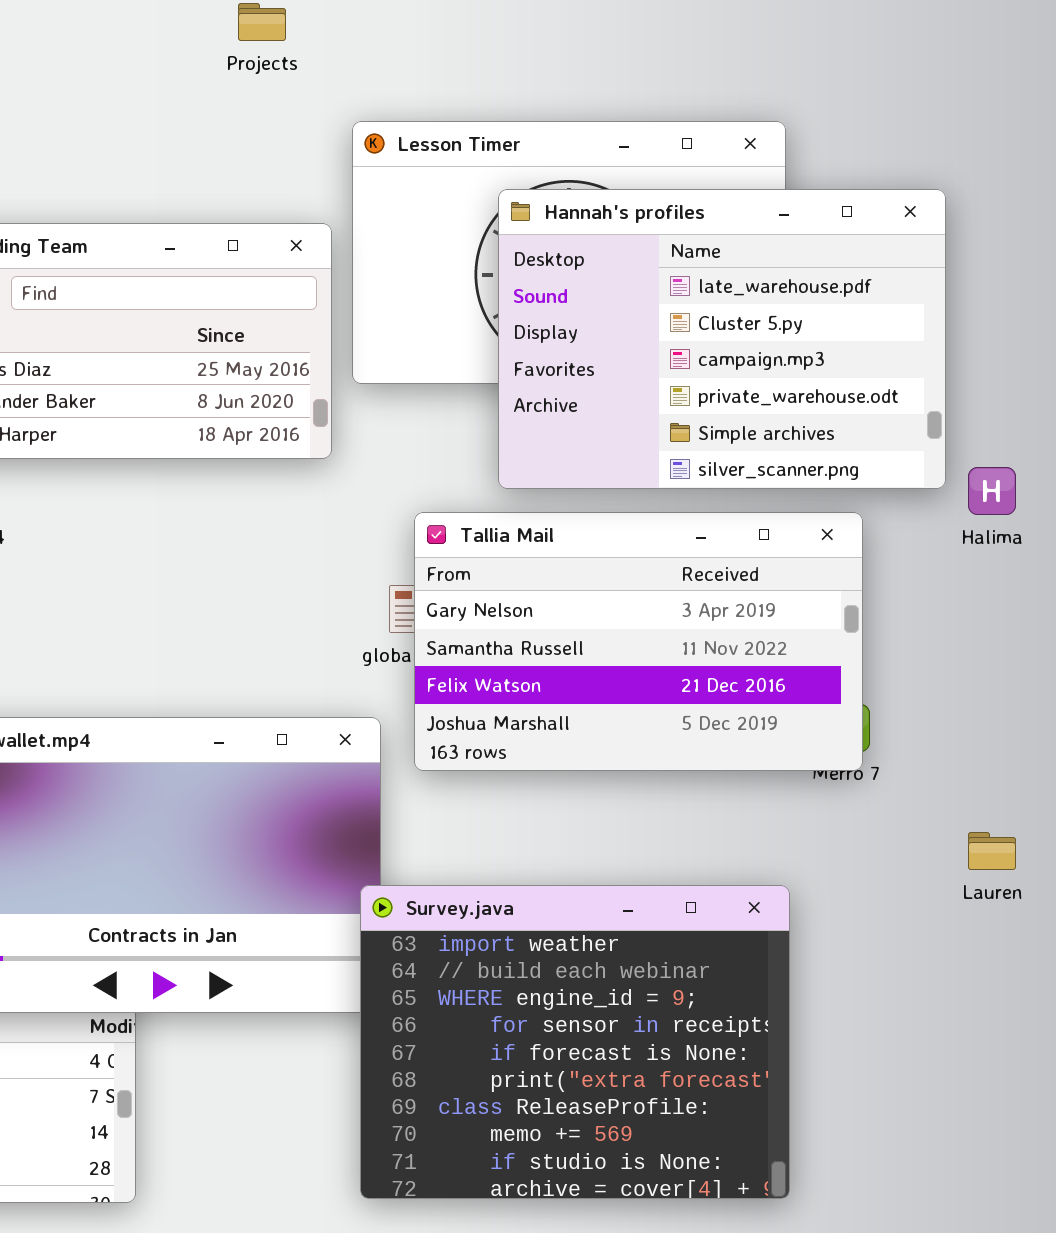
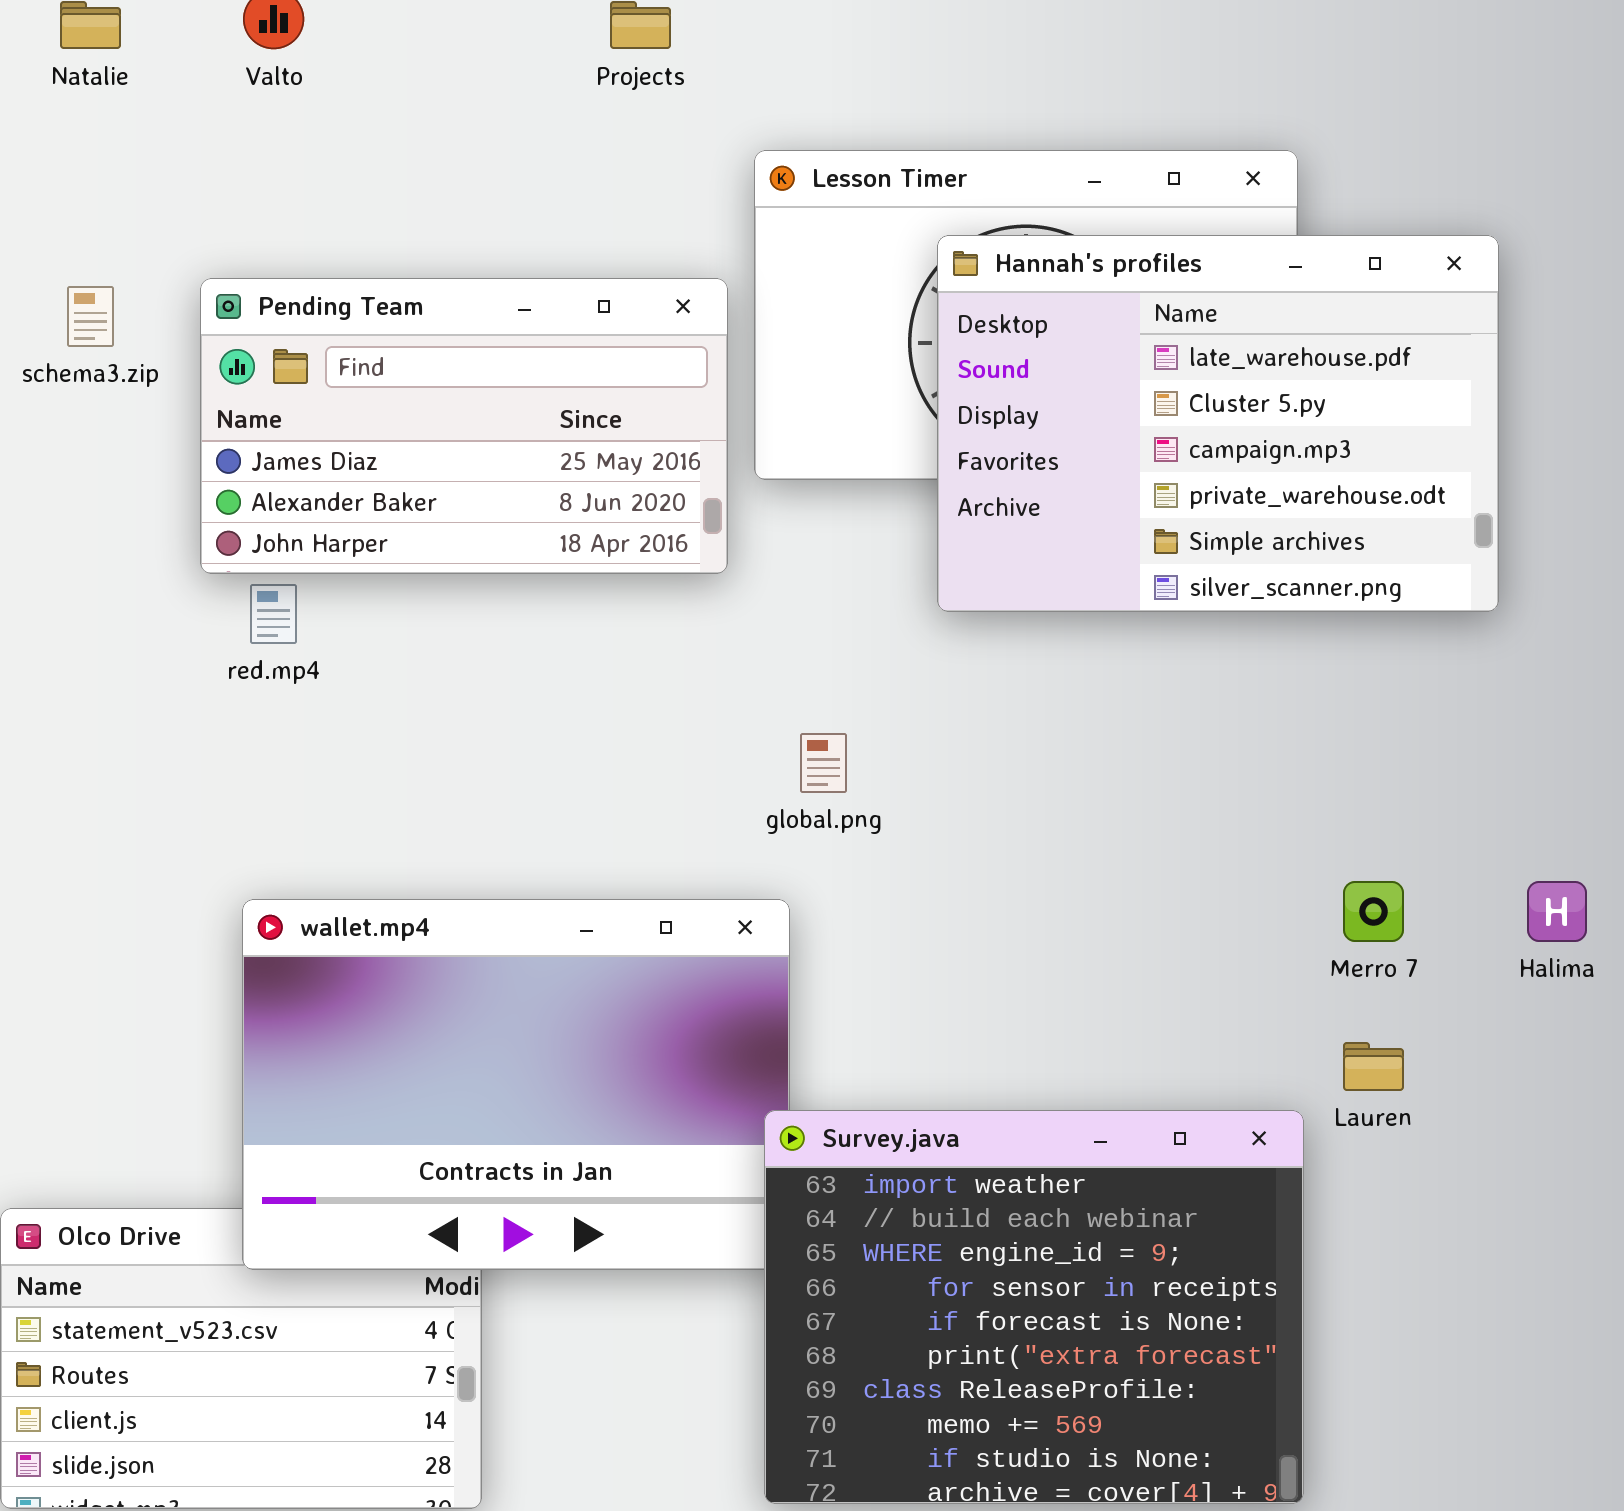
Halima: [968,467,1016,515] -> [1527,881,1587,942], moved
Tallia Mail: [414,512,863,771] -> none, closed
Lauren: [968,832,1016,870] -> [1343,1042,1404,1091], moved

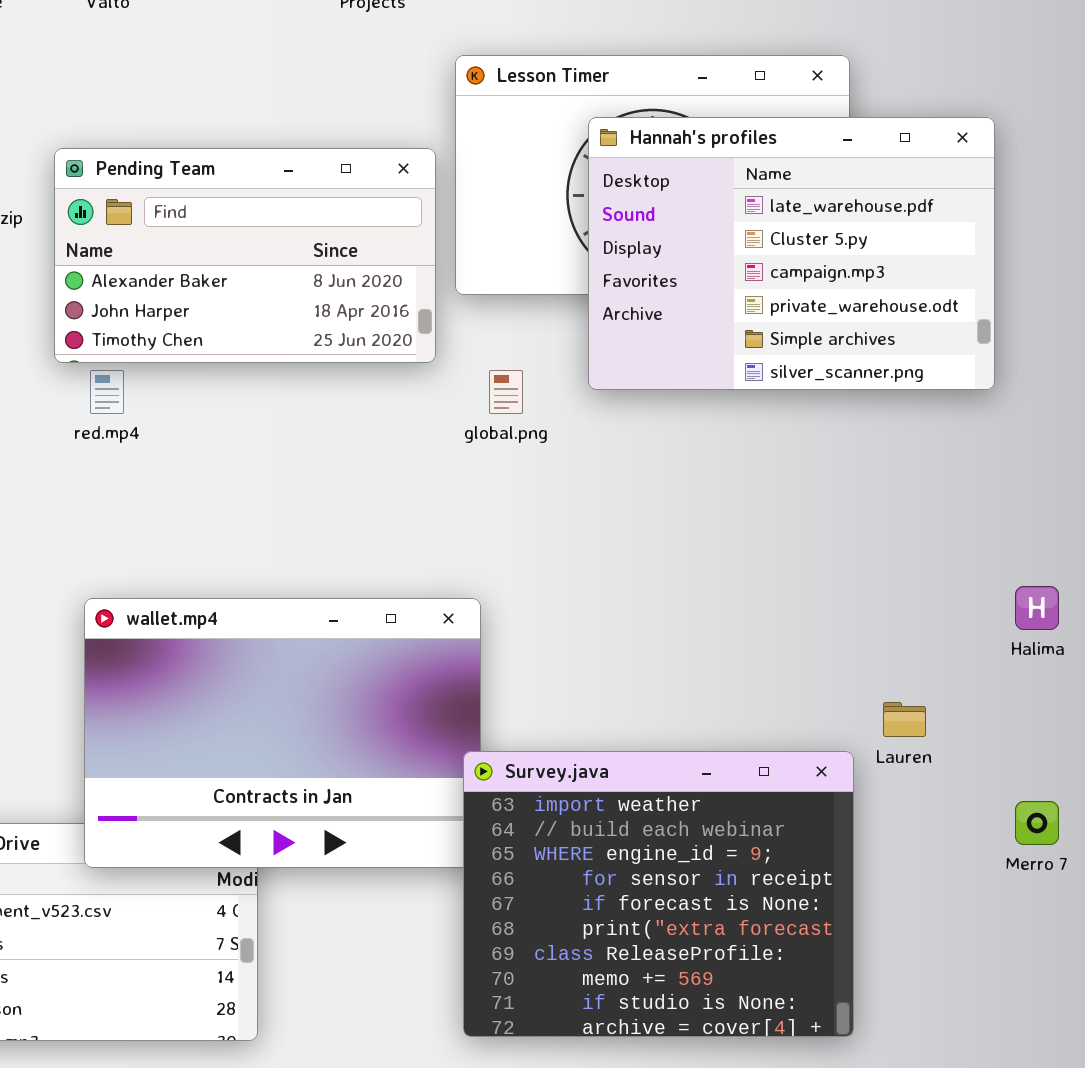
Pending Team: [200,278,728,574] -> [54,148,436,363], scrolled down 1 row
global.png: [800,733,847,793] -> [489,370,523,414], moved
Merro 7: [1343,881,1404,942] -> [1015,801,1059,845], moved

